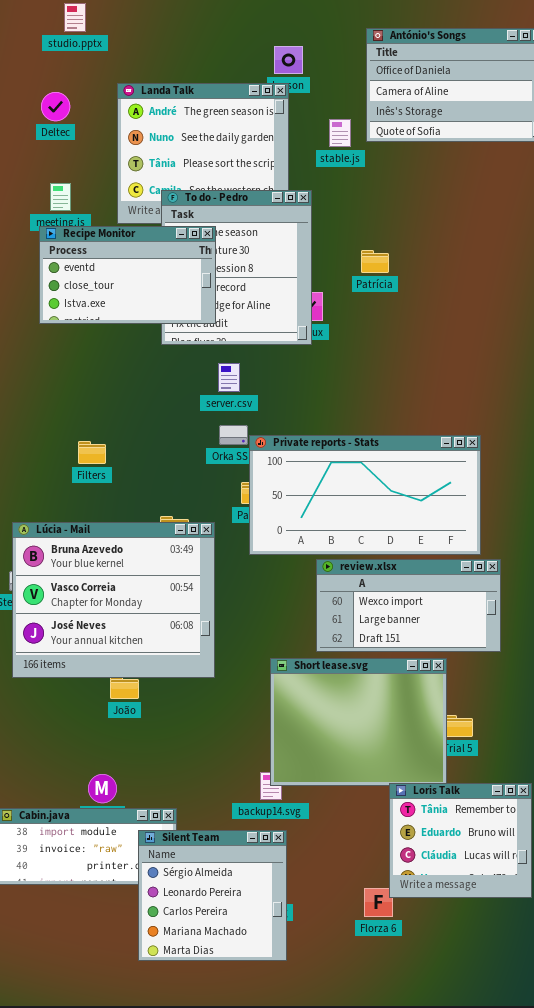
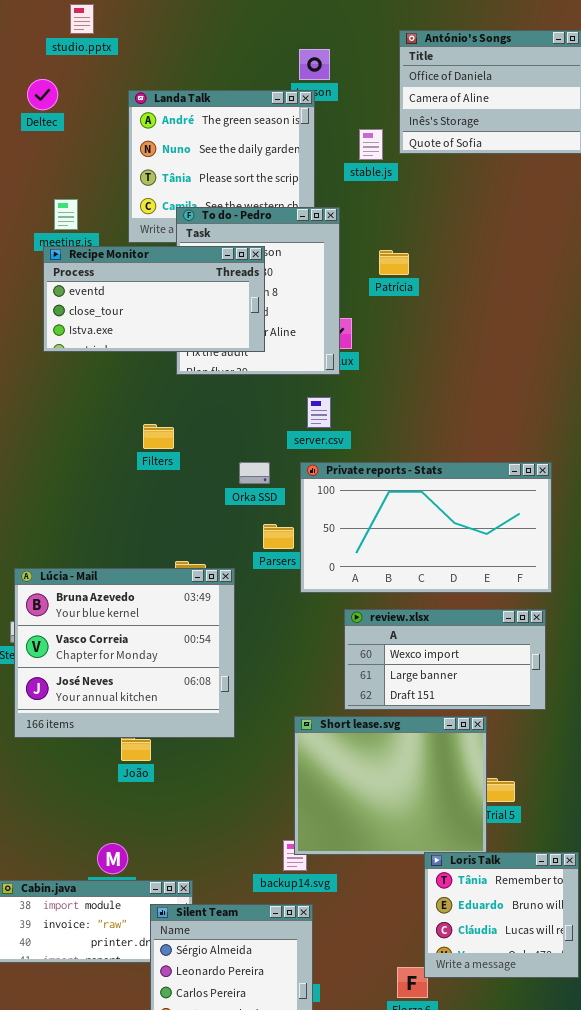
Deltec: [41,92,70,121] -> [27,79,58,110], moved
Recipe Monitor: [39,226,216,324] -> [43,246,265,352], resized
Patrícia: [361,250,389,273] -> [379,250,409,275], moved
server.csv: [218,363,240,392] -> [307,397,331,428], moved
Private reports - Stats: [249,435,481,555] -> [300,462,552,593], moved
Filters: [78,441,106,464] -> [143,424,174,449], moved

